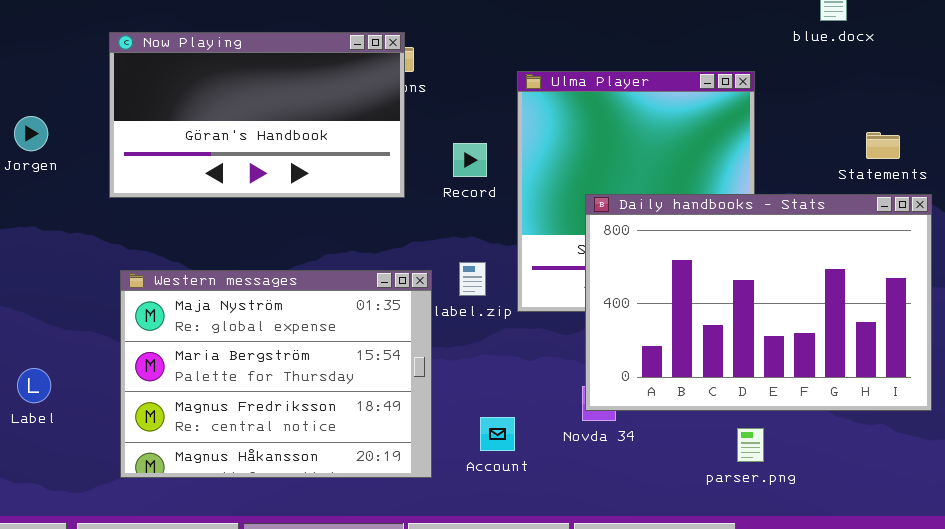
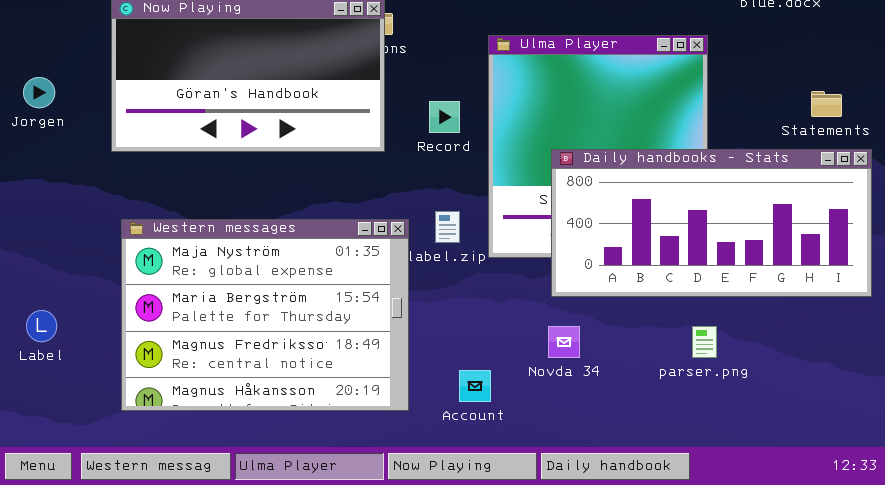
Daily handbooks - Stats: [585,194,932,411] -> [551,149,872,297], resized
Account: [480,417,515,451] -> [459,370,491,402], moved
parser.png: [737,428,764,462] -> [692,326,717,358], moved

